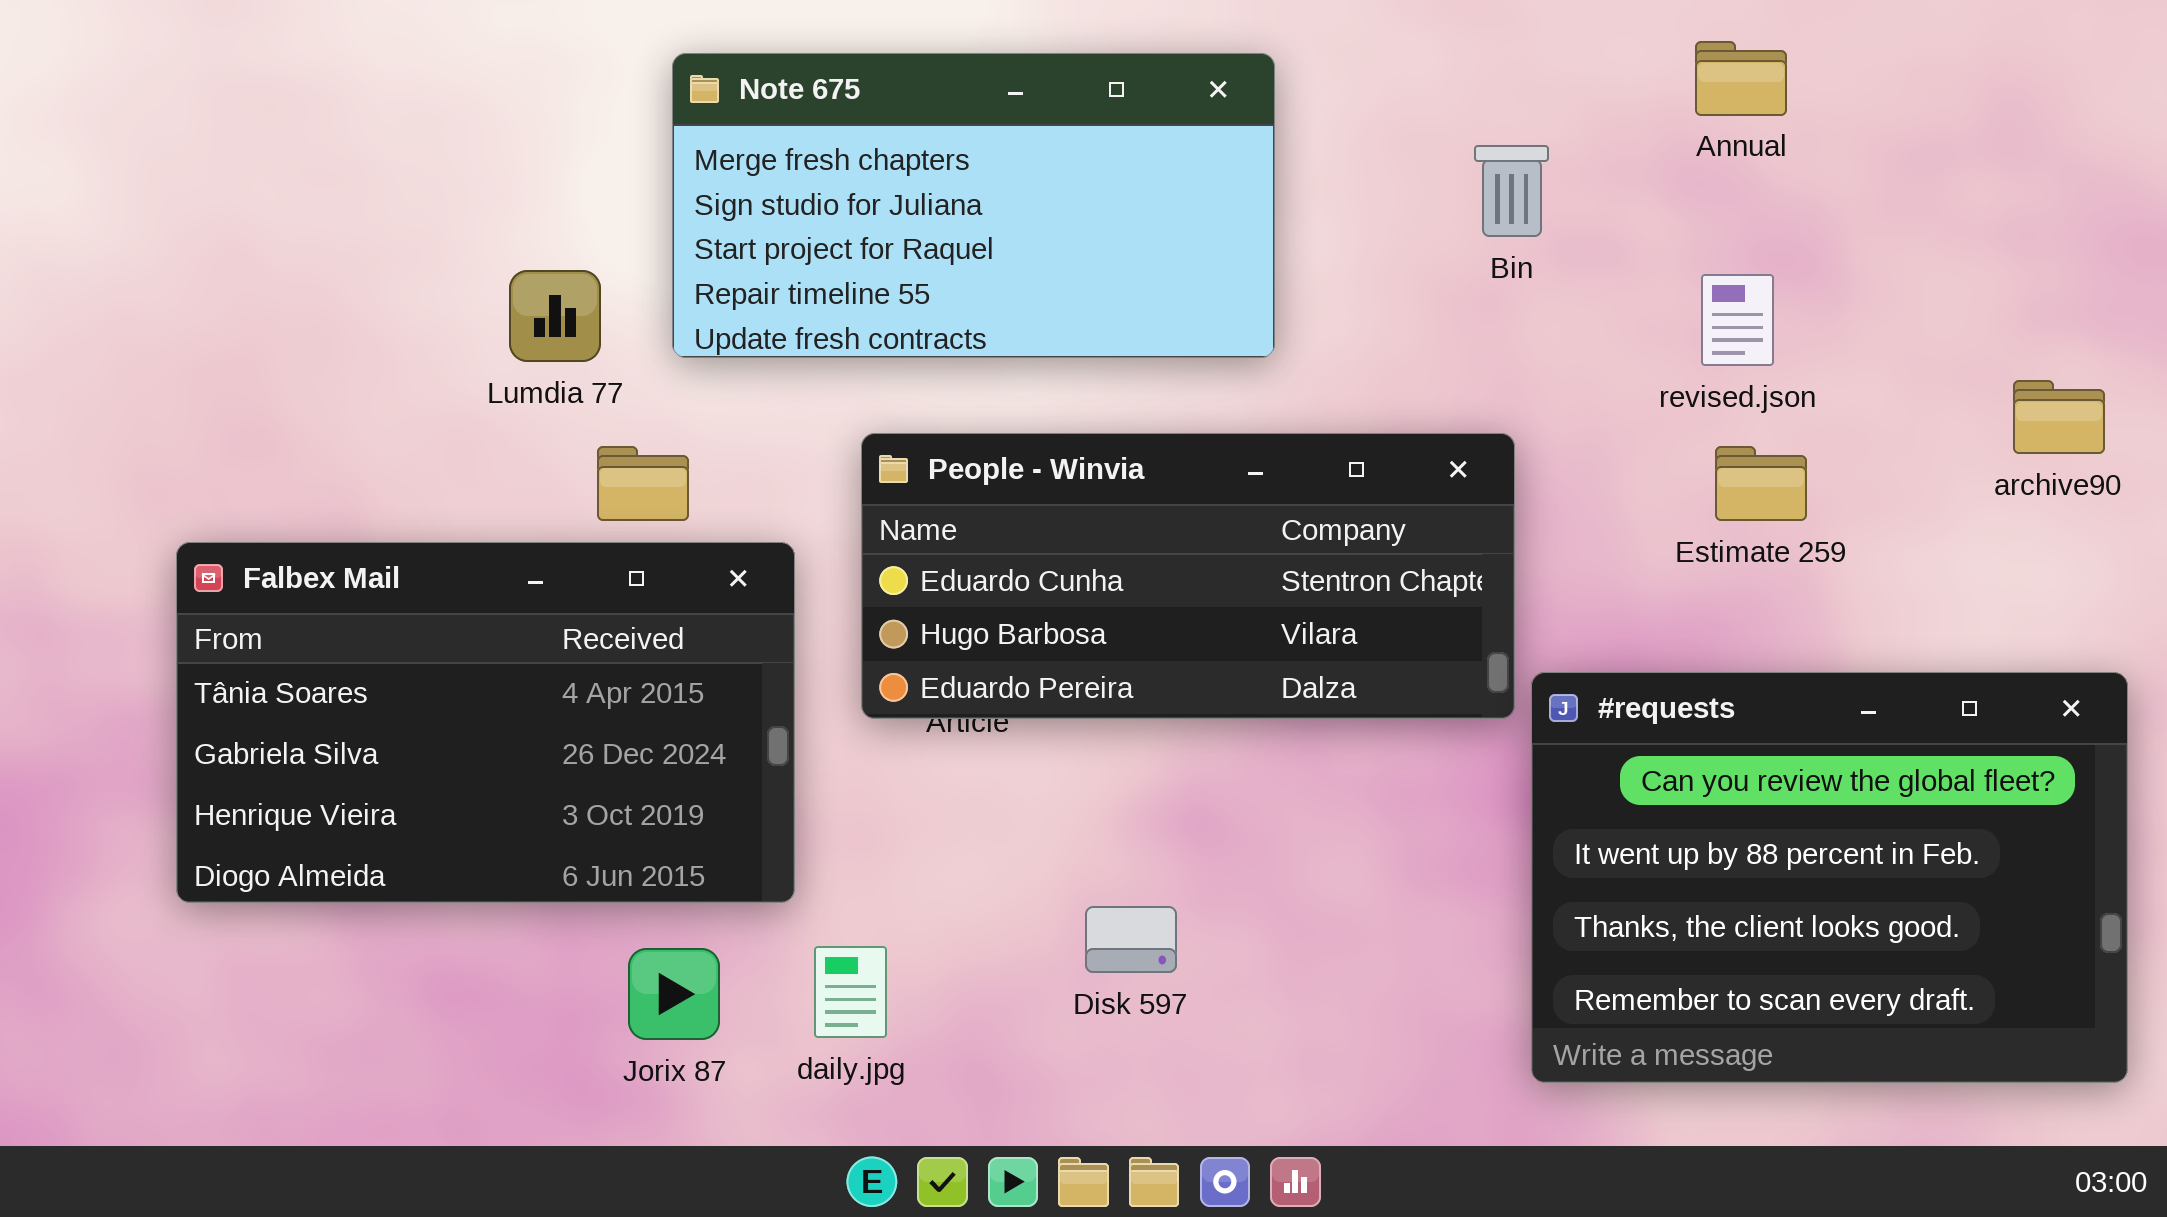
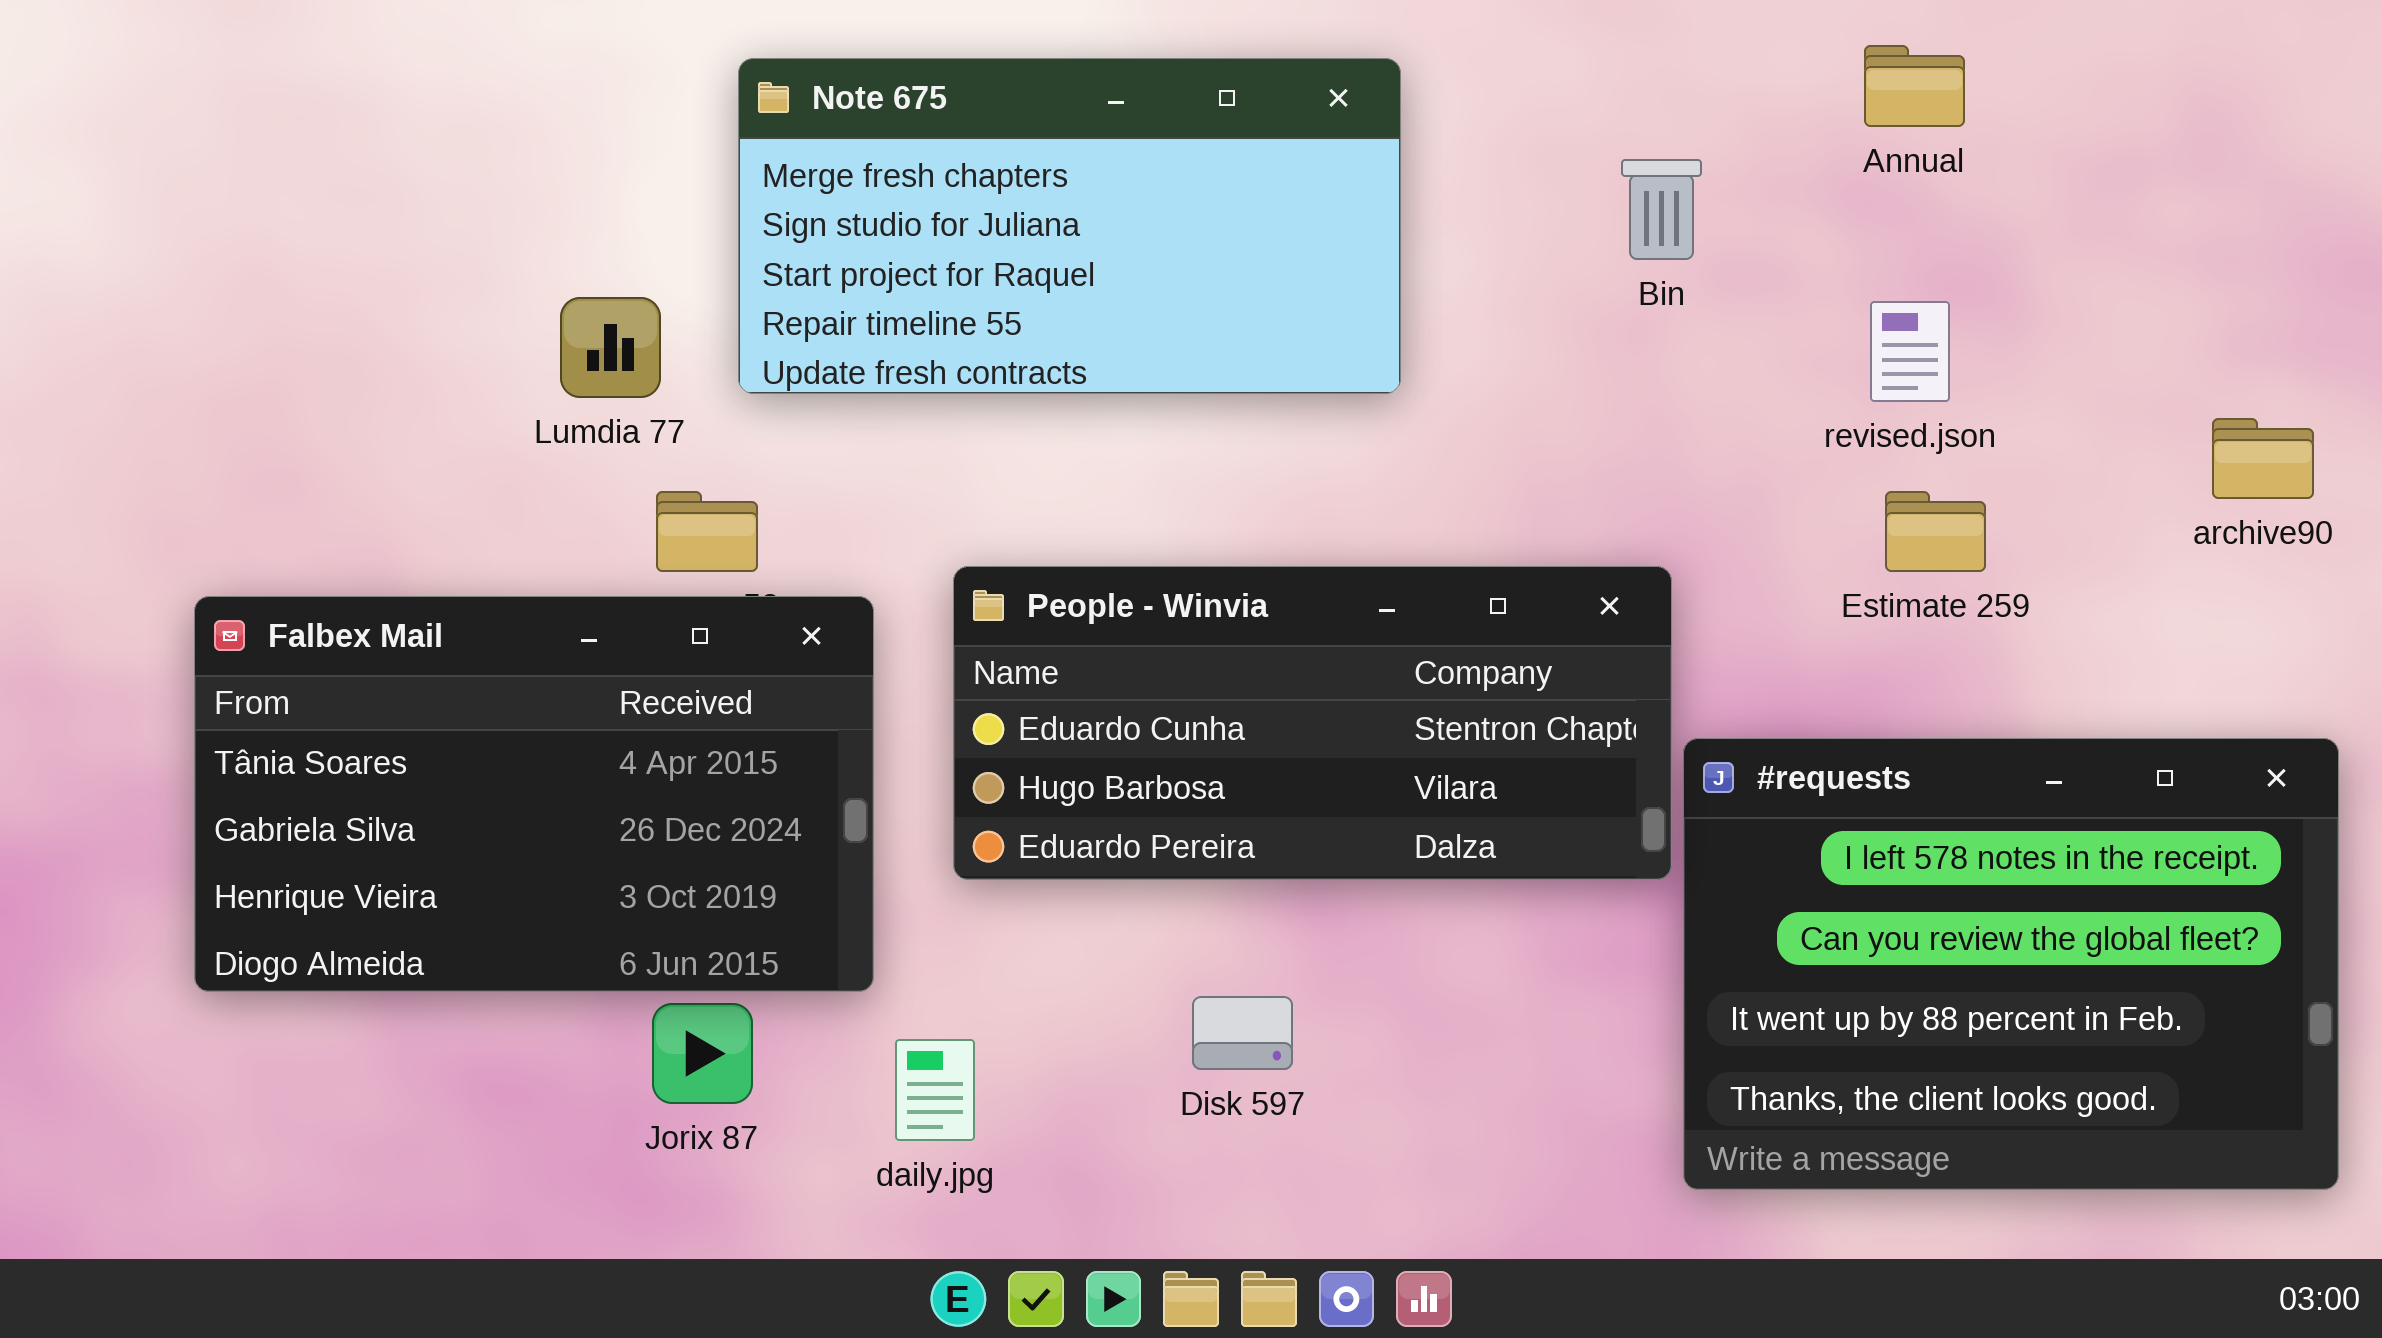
People - Winvia: [861,433,1515,719] -> [953,566,1672,880], moved
#requests: [1531,672,2128,1083] -> [1683,738,2339,1190], scrolled up 1 row
Jorix 87: [628,948,720,1040] -> [652,1003,753,1104], moved

